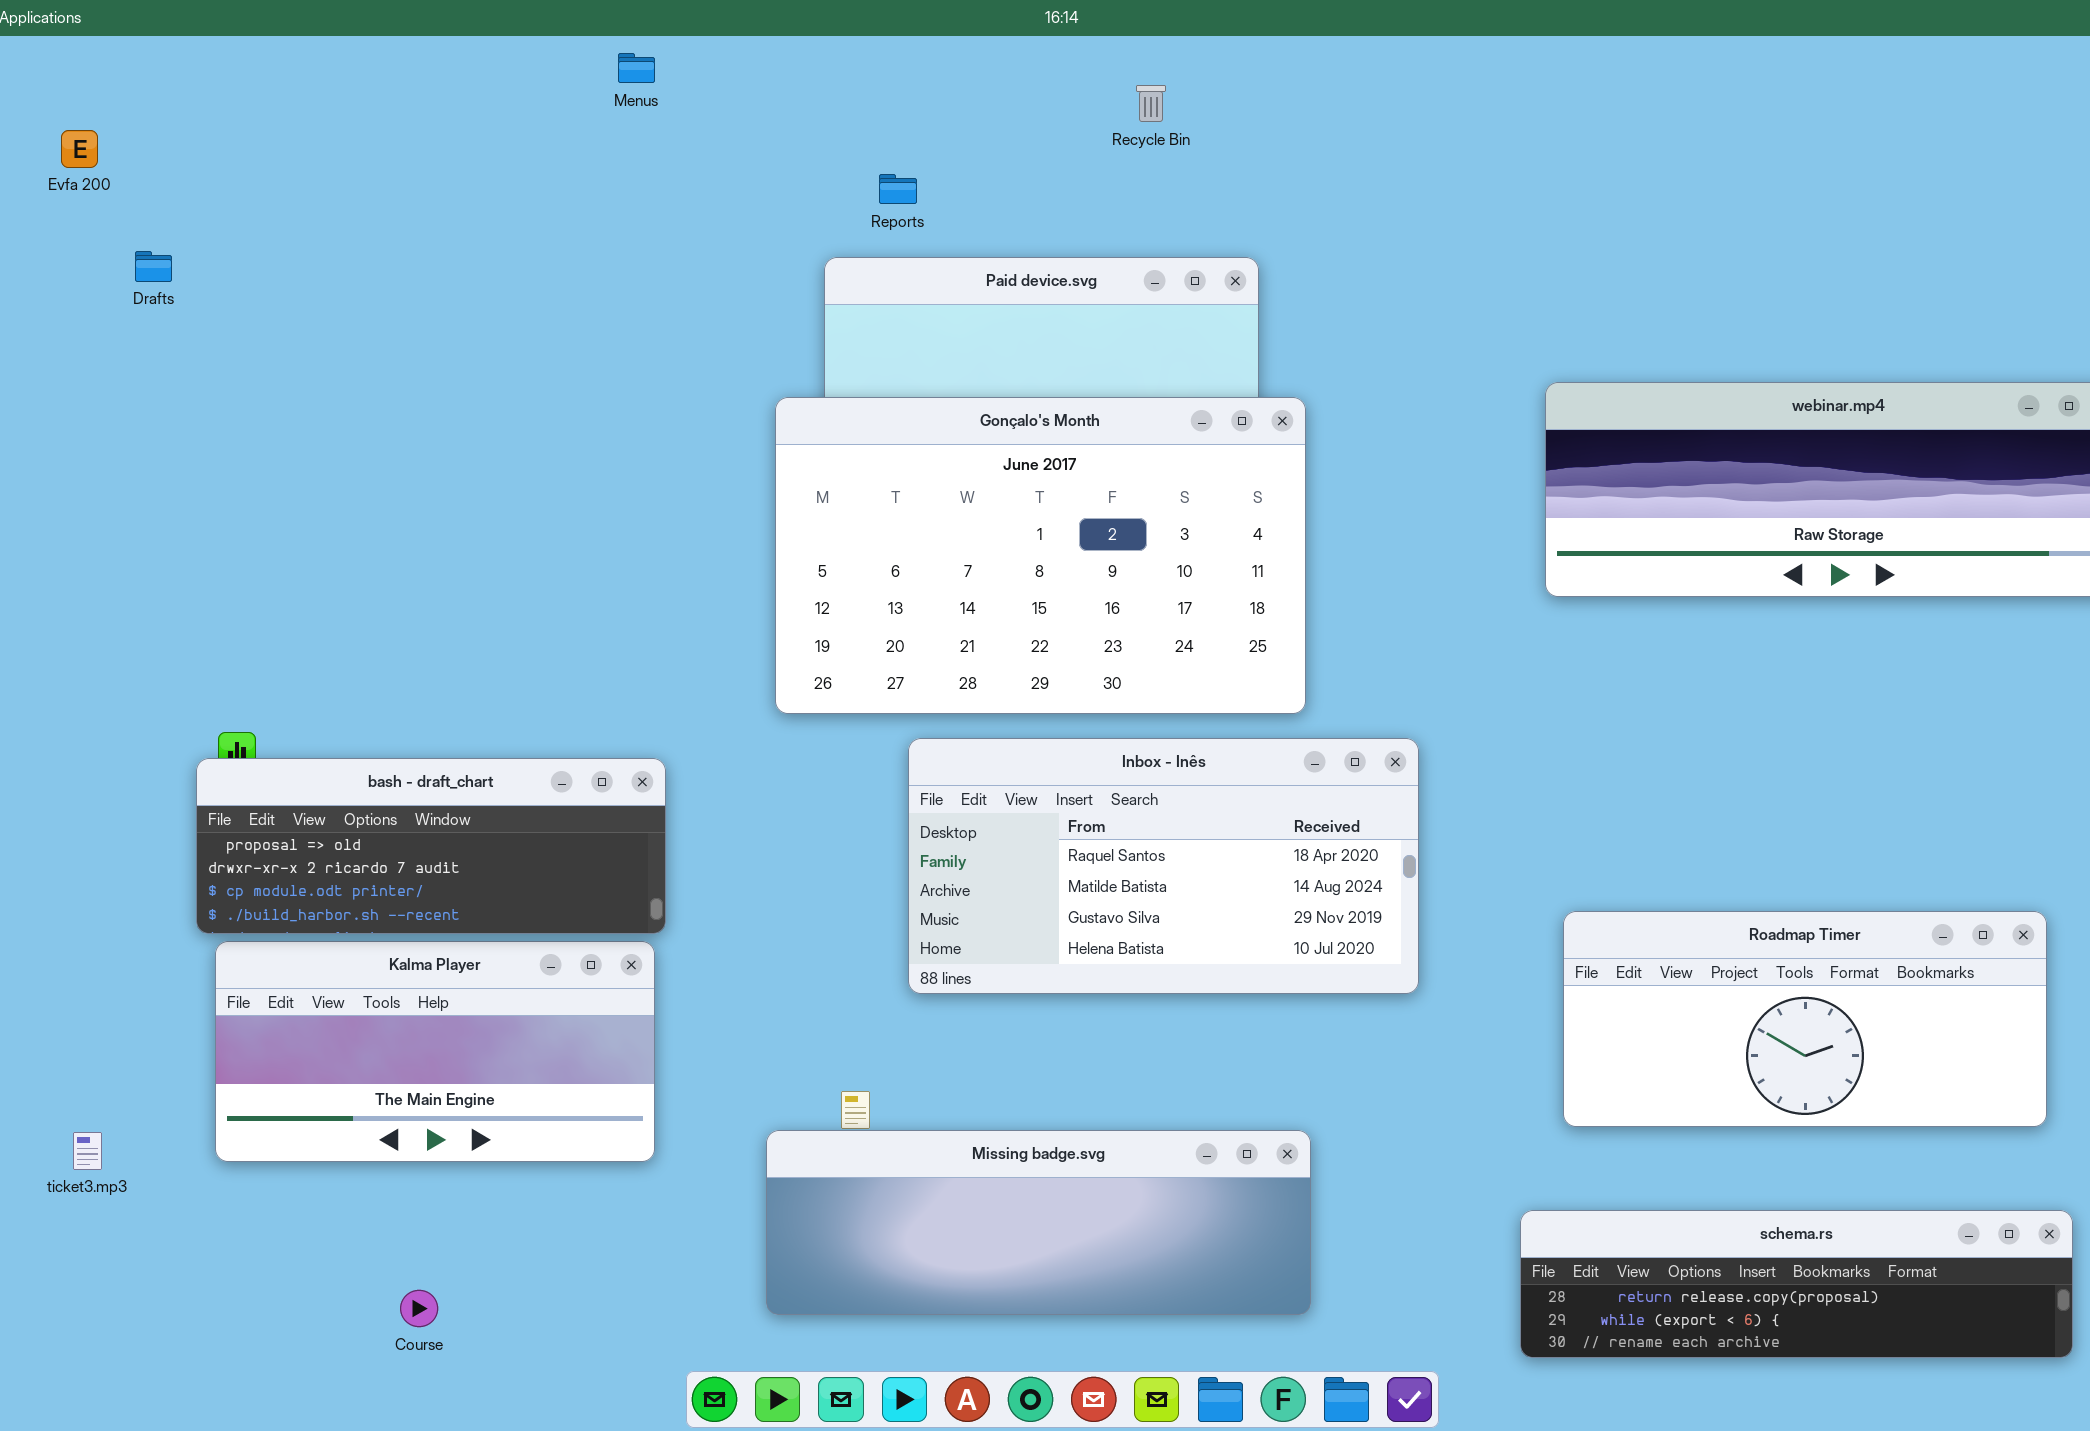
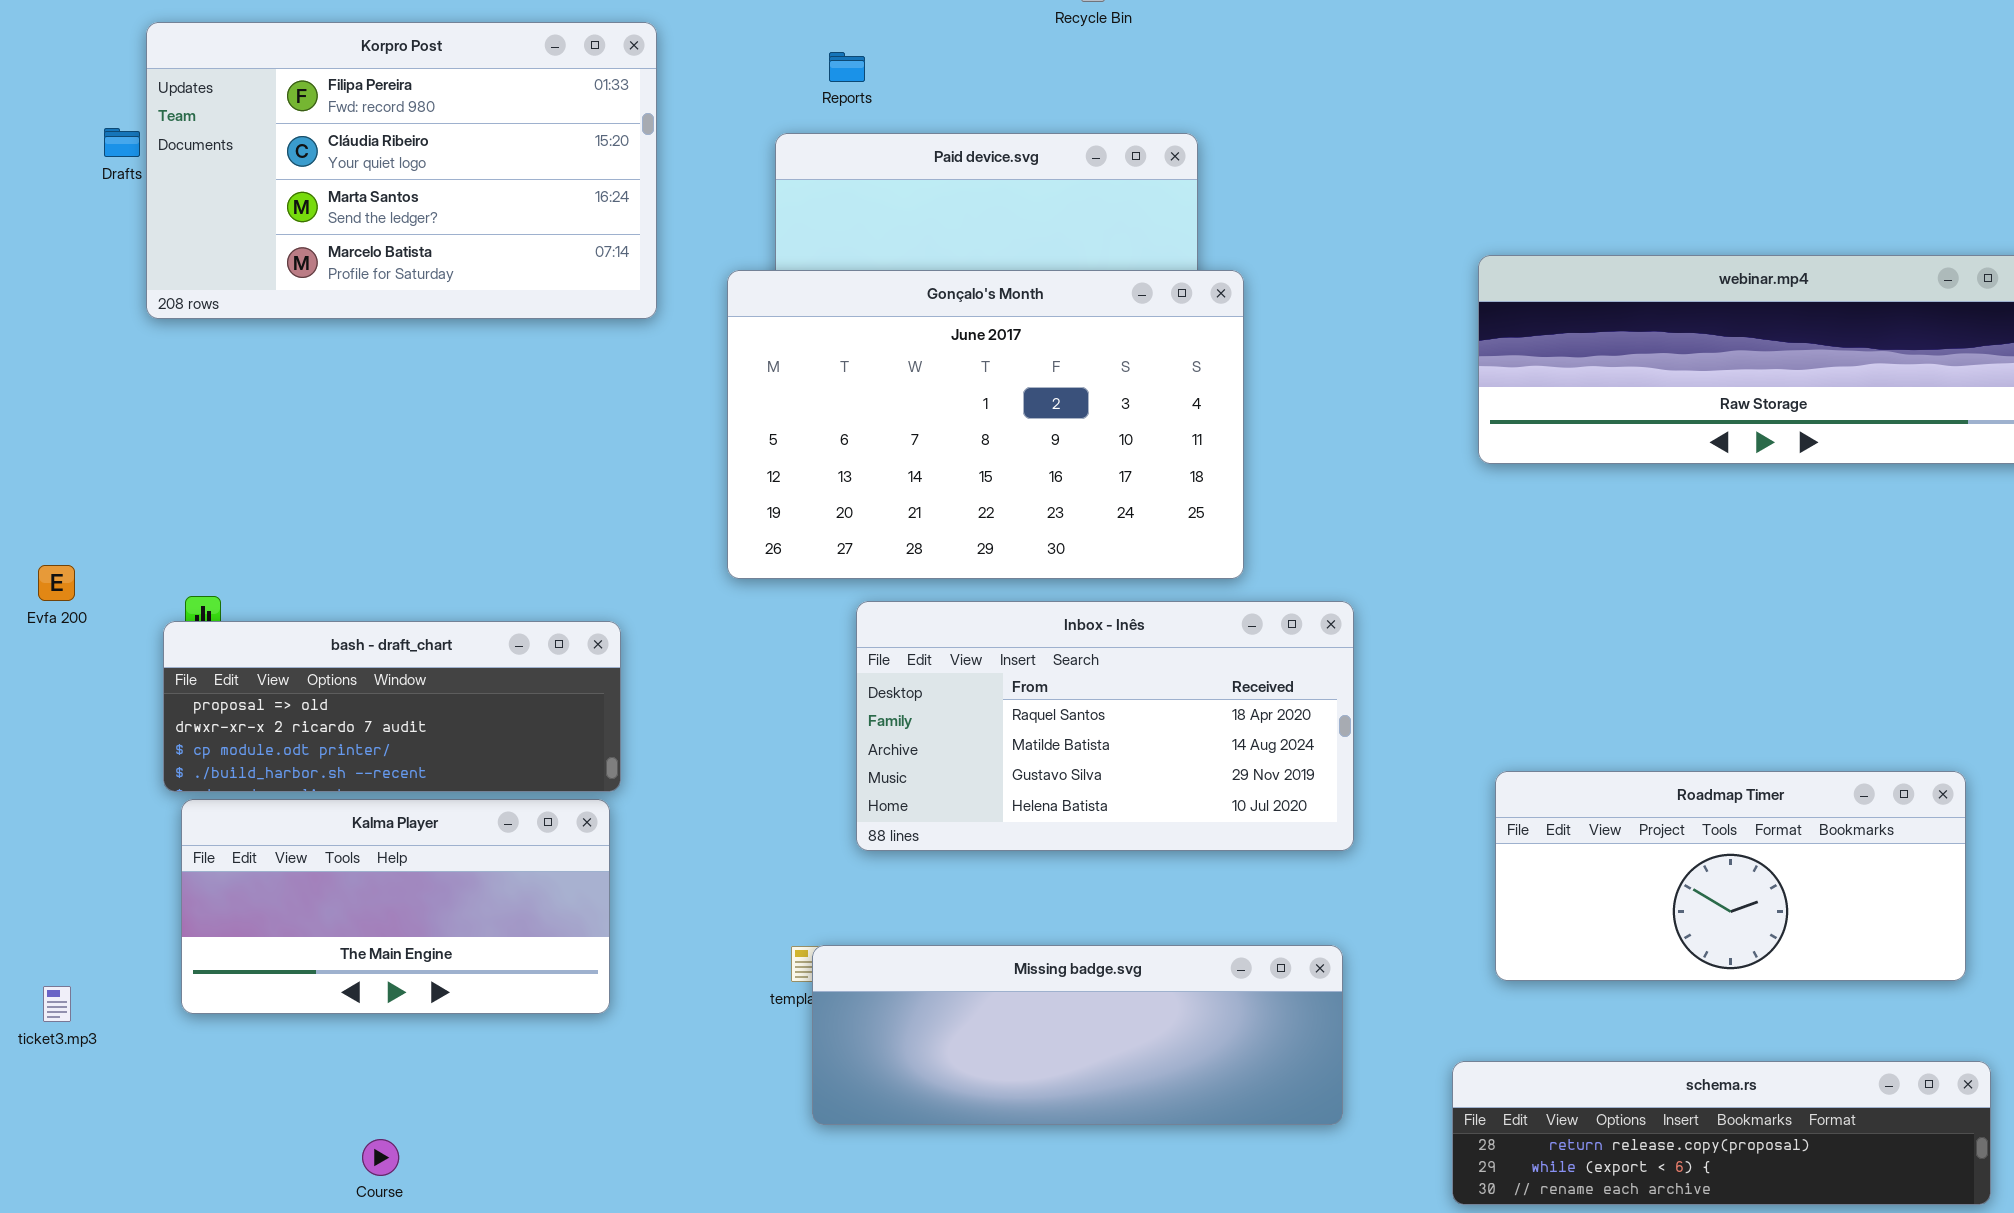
Evfa 200: [61,130,98,168] -> [38,565,75,601], moved
Korpro Post: none -> [146,22,657,319], opened
Missing badge.svg: [766,1130,1311,1315] -> [812,945,1343,1125], moved

